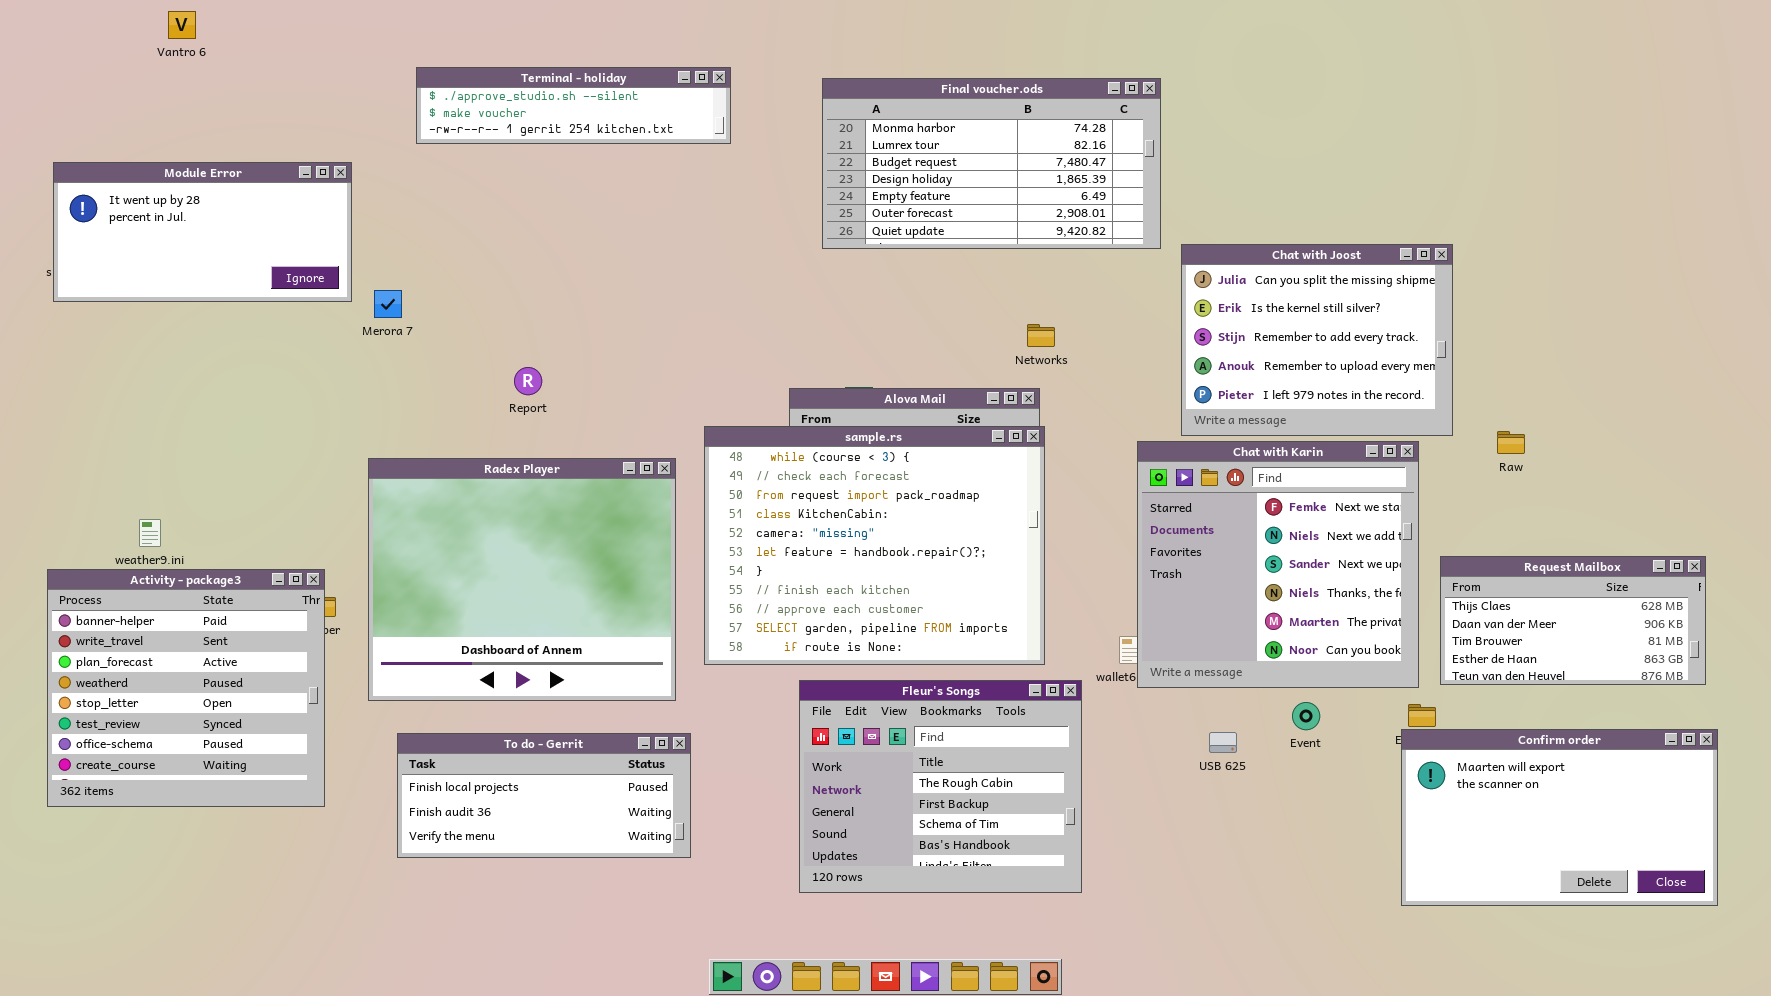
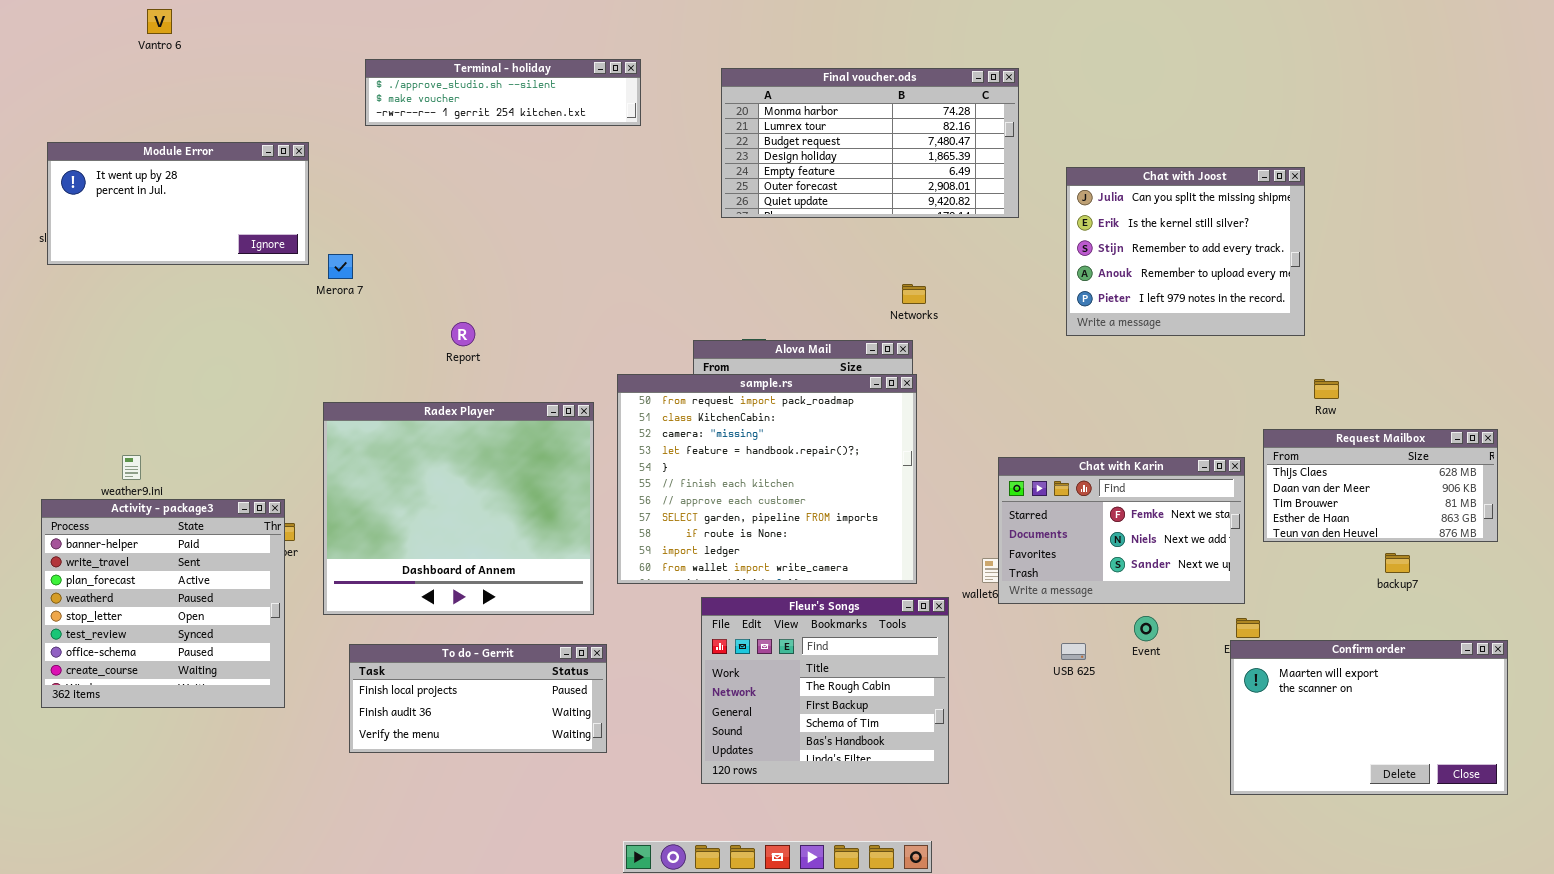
Chat with Joost: [1181,244,1453,436] -> [1066,167,1305,336], moved
sample.rs: [704,426,1045,665] -> [617,374,917,584], scrolled down 2 rows
Chat with Karin: [1137,441,1419,688] -> [998,457,1245,604], resized
Request Mailbox: [1440,556,1706,685] -> [1263,429,1498,542], moved

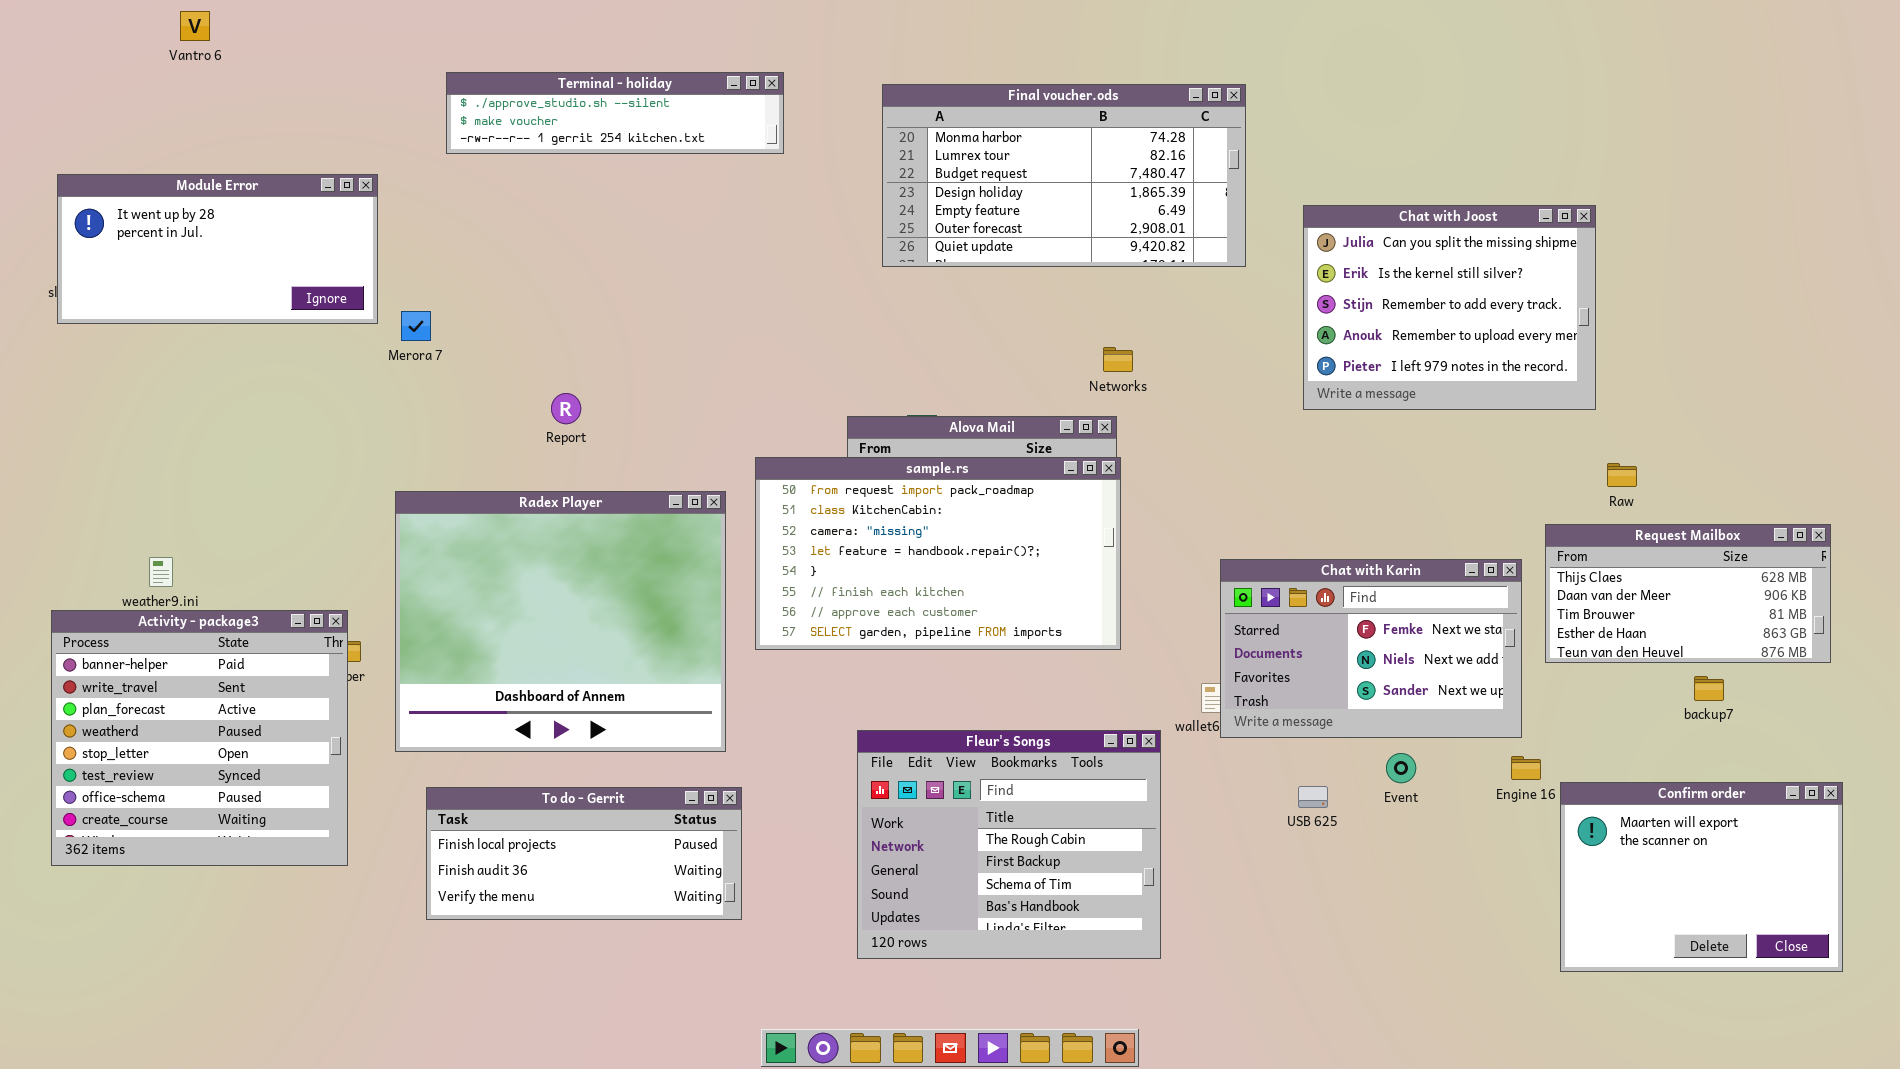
sample.rs: [617,374,917,584] -> [755,457,1121,650], resized
Confirm order: [1230,640,1508,795] -> [1560,782,1843,972], resized

